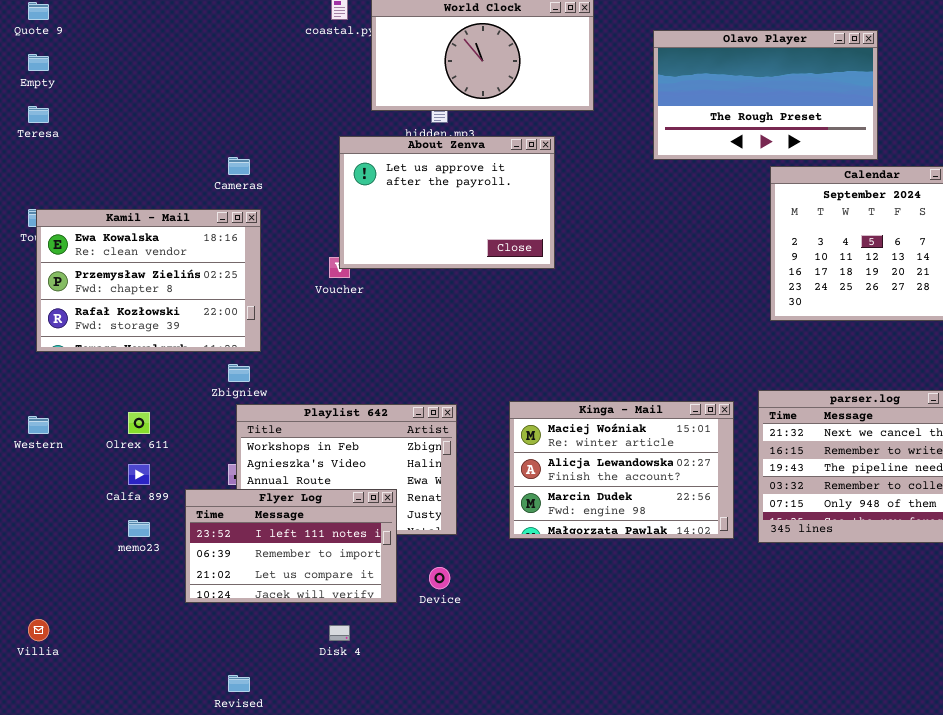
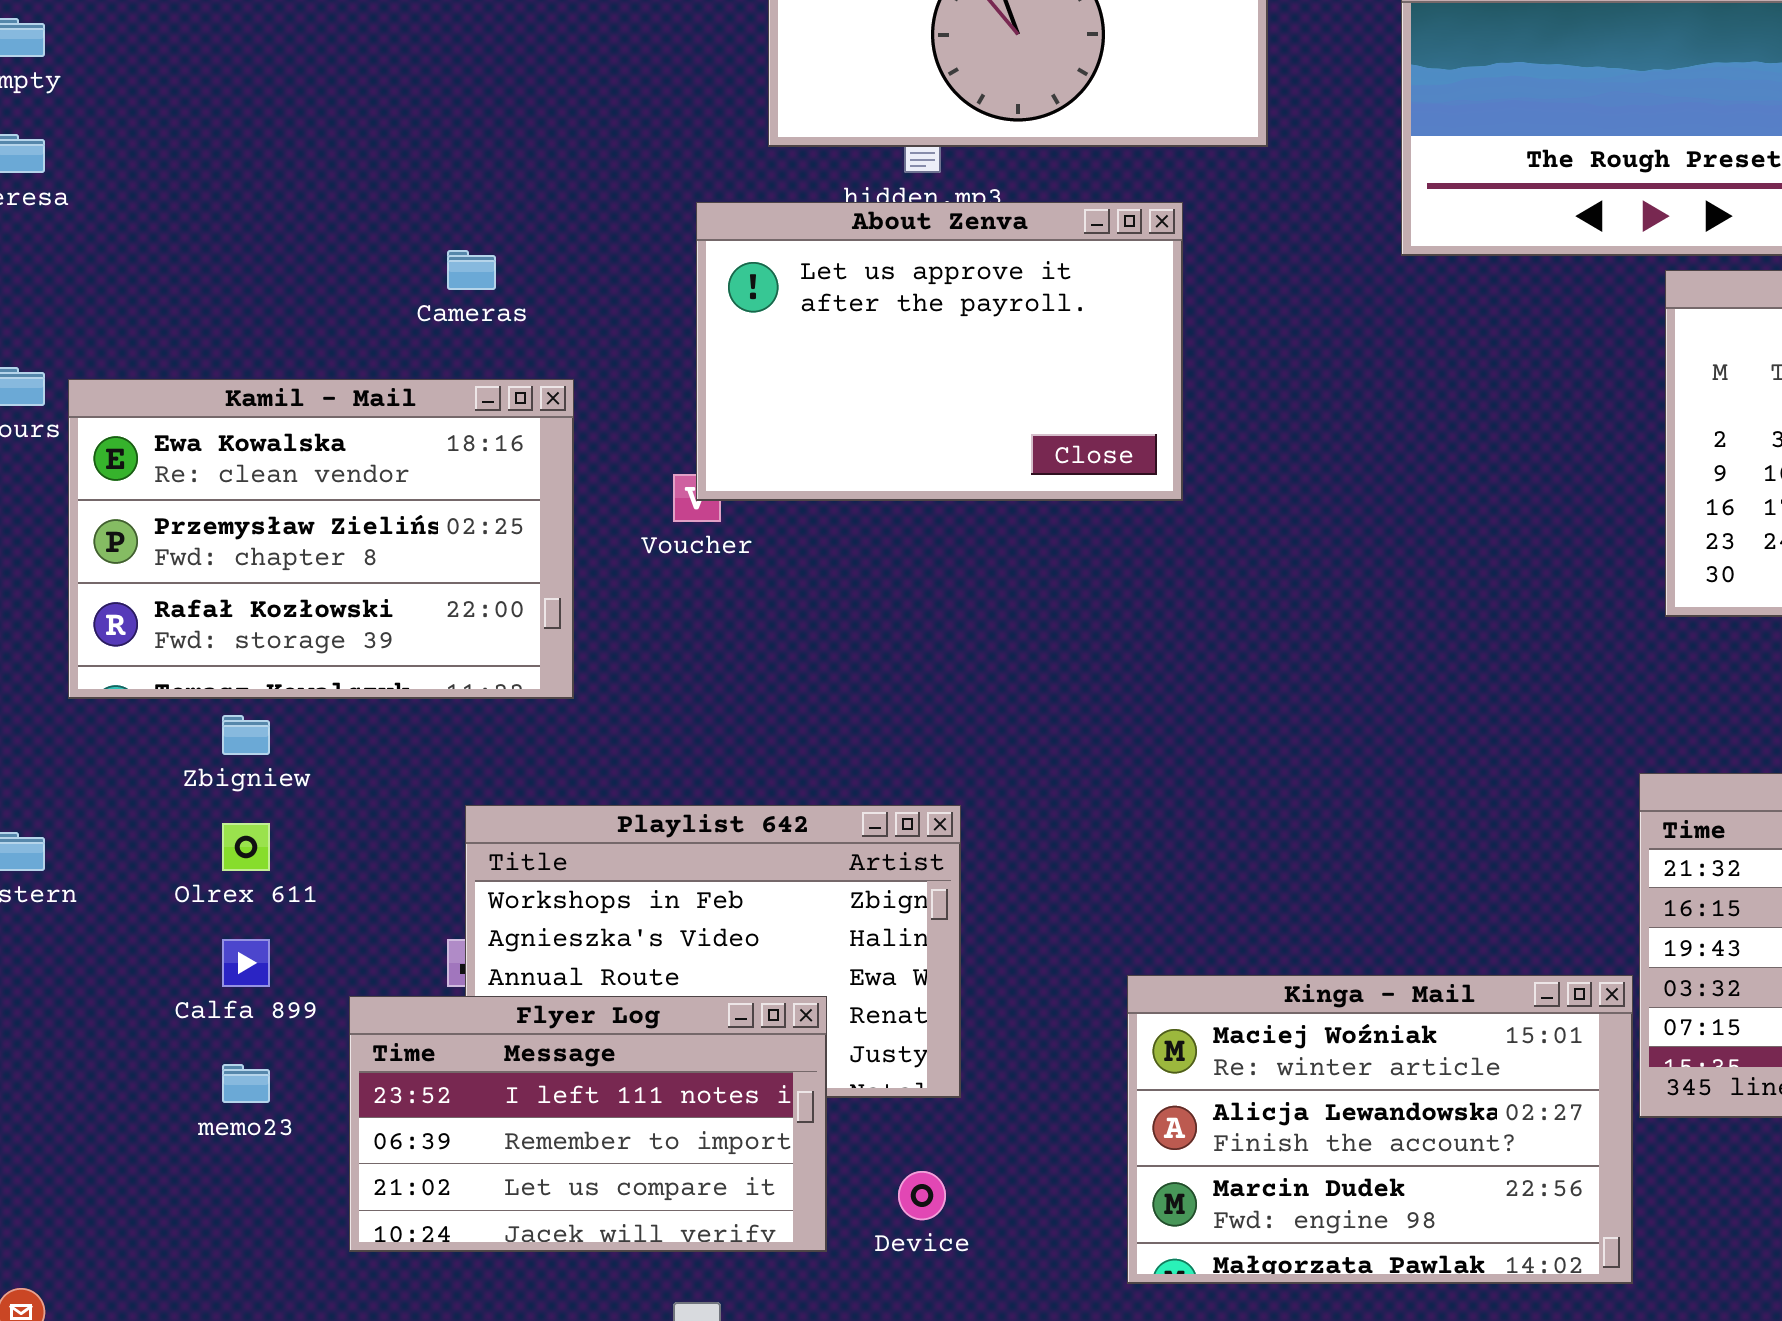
Kamil - Mail: [36,209,261,352] -> [68,379,574,699], moved
Zbigniew: [228,364,250,382] -> [222,715,270,755], moved
Kinga - Mail: [509,401,734,539] -> [1127,975,1633,1284], moved

